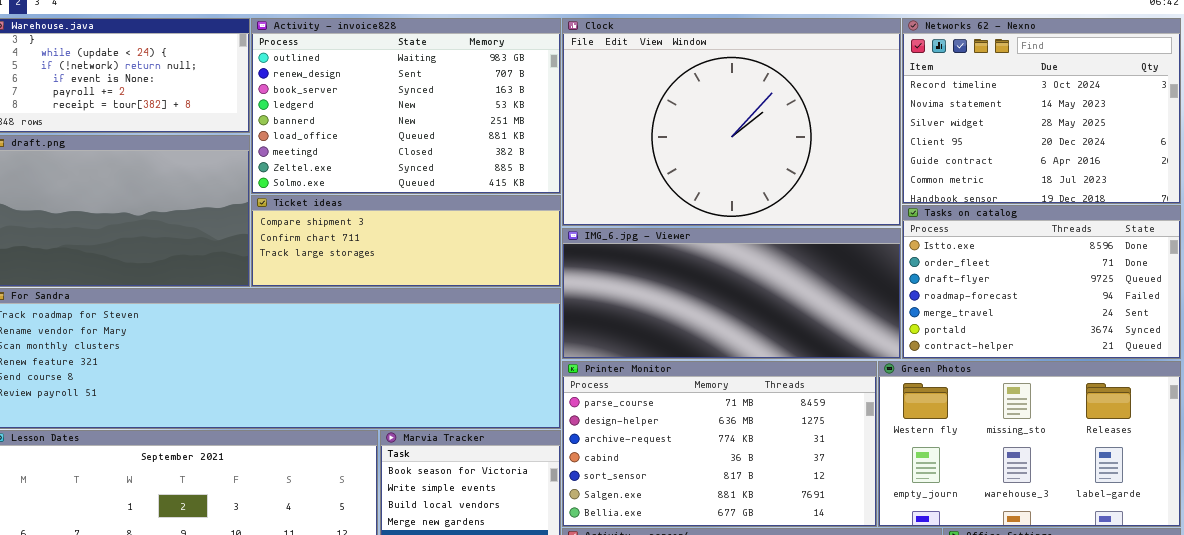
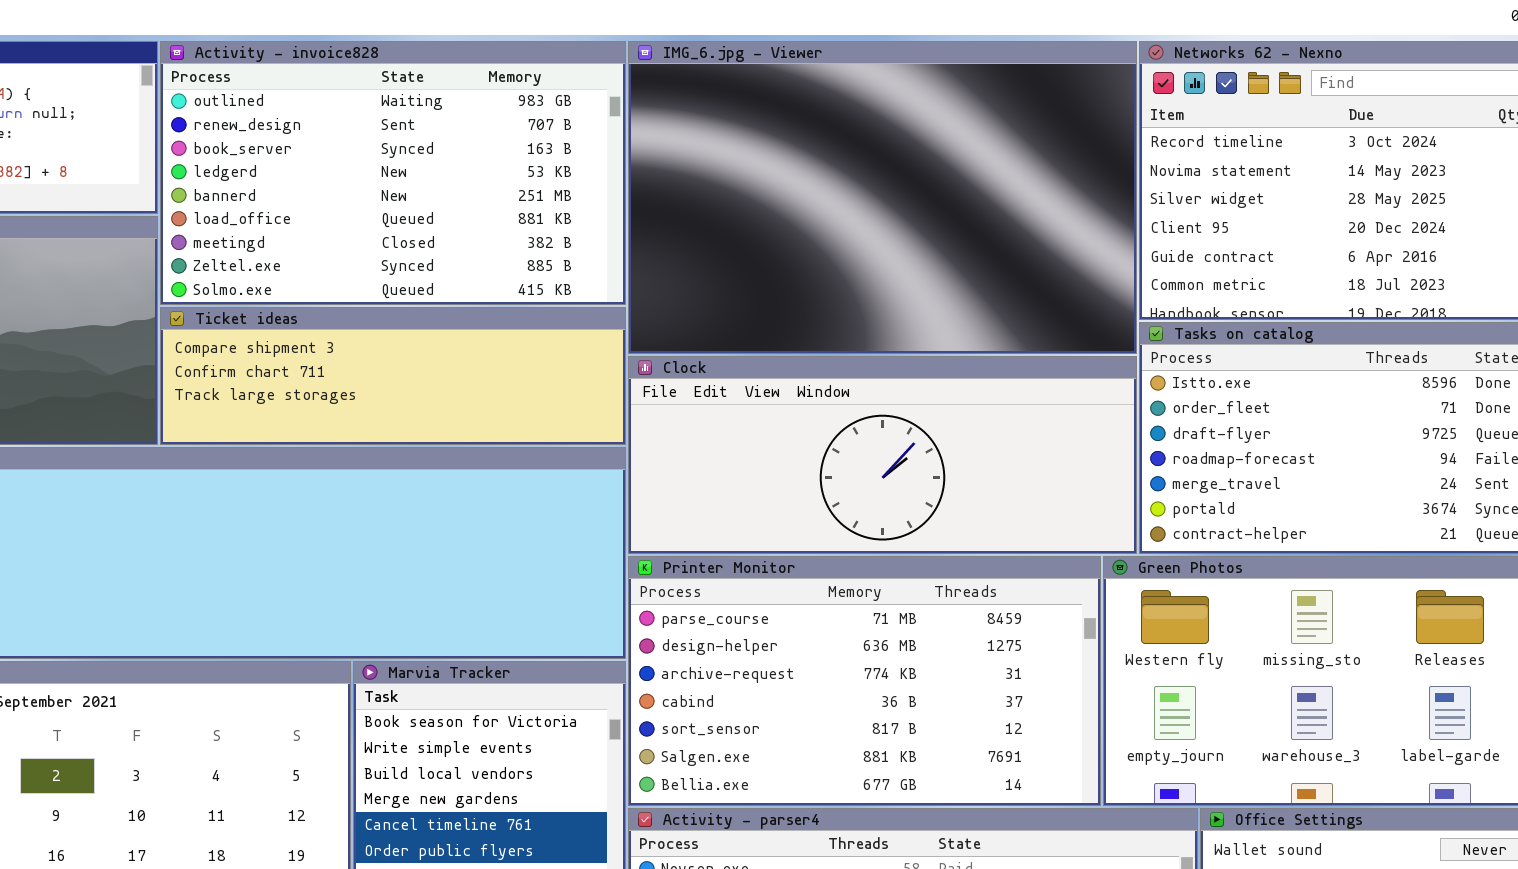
Clock: [562,18,901,226] -> [628,356,1137,554], moved, resized
IMG_6.jpg - Viewer: [562,228,901,359] -> [628,41,1137,354], moved, resized

